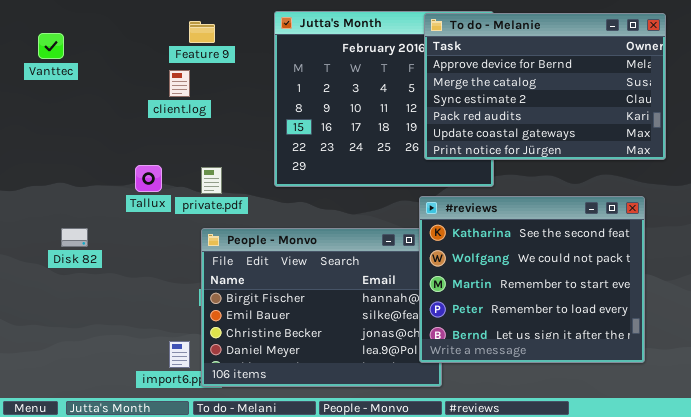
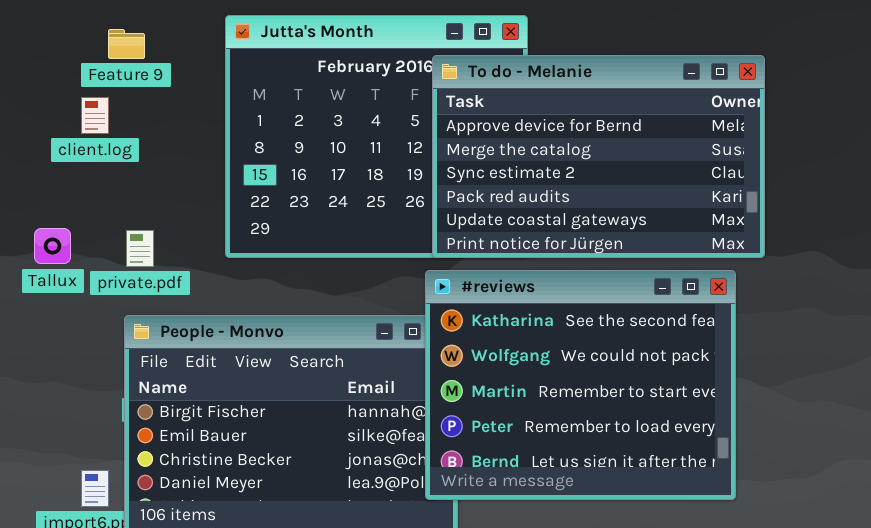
To do - Melanie: [424,13,666,160] -> [432,55,765,258], moved

